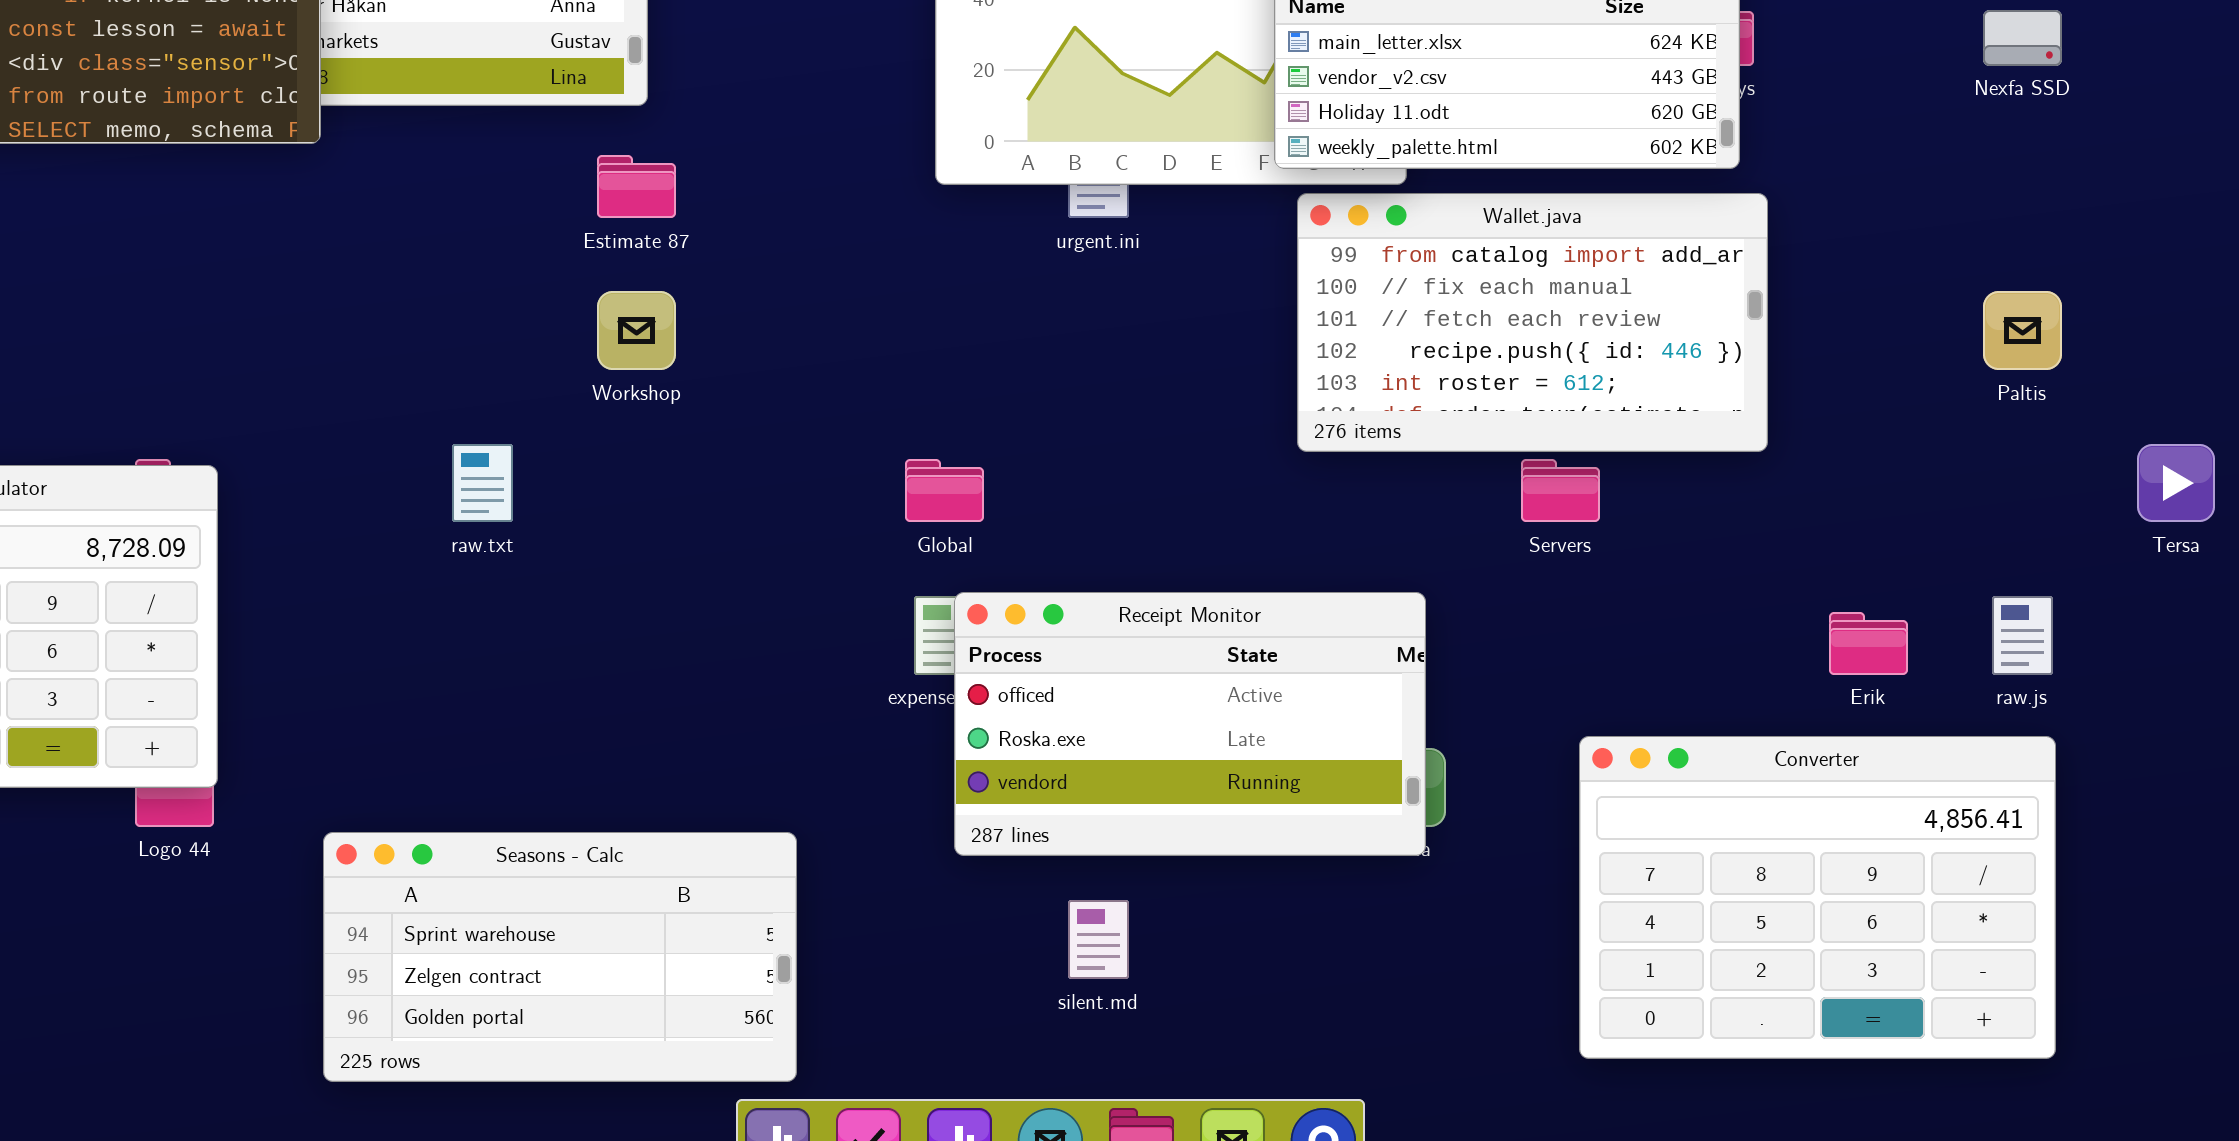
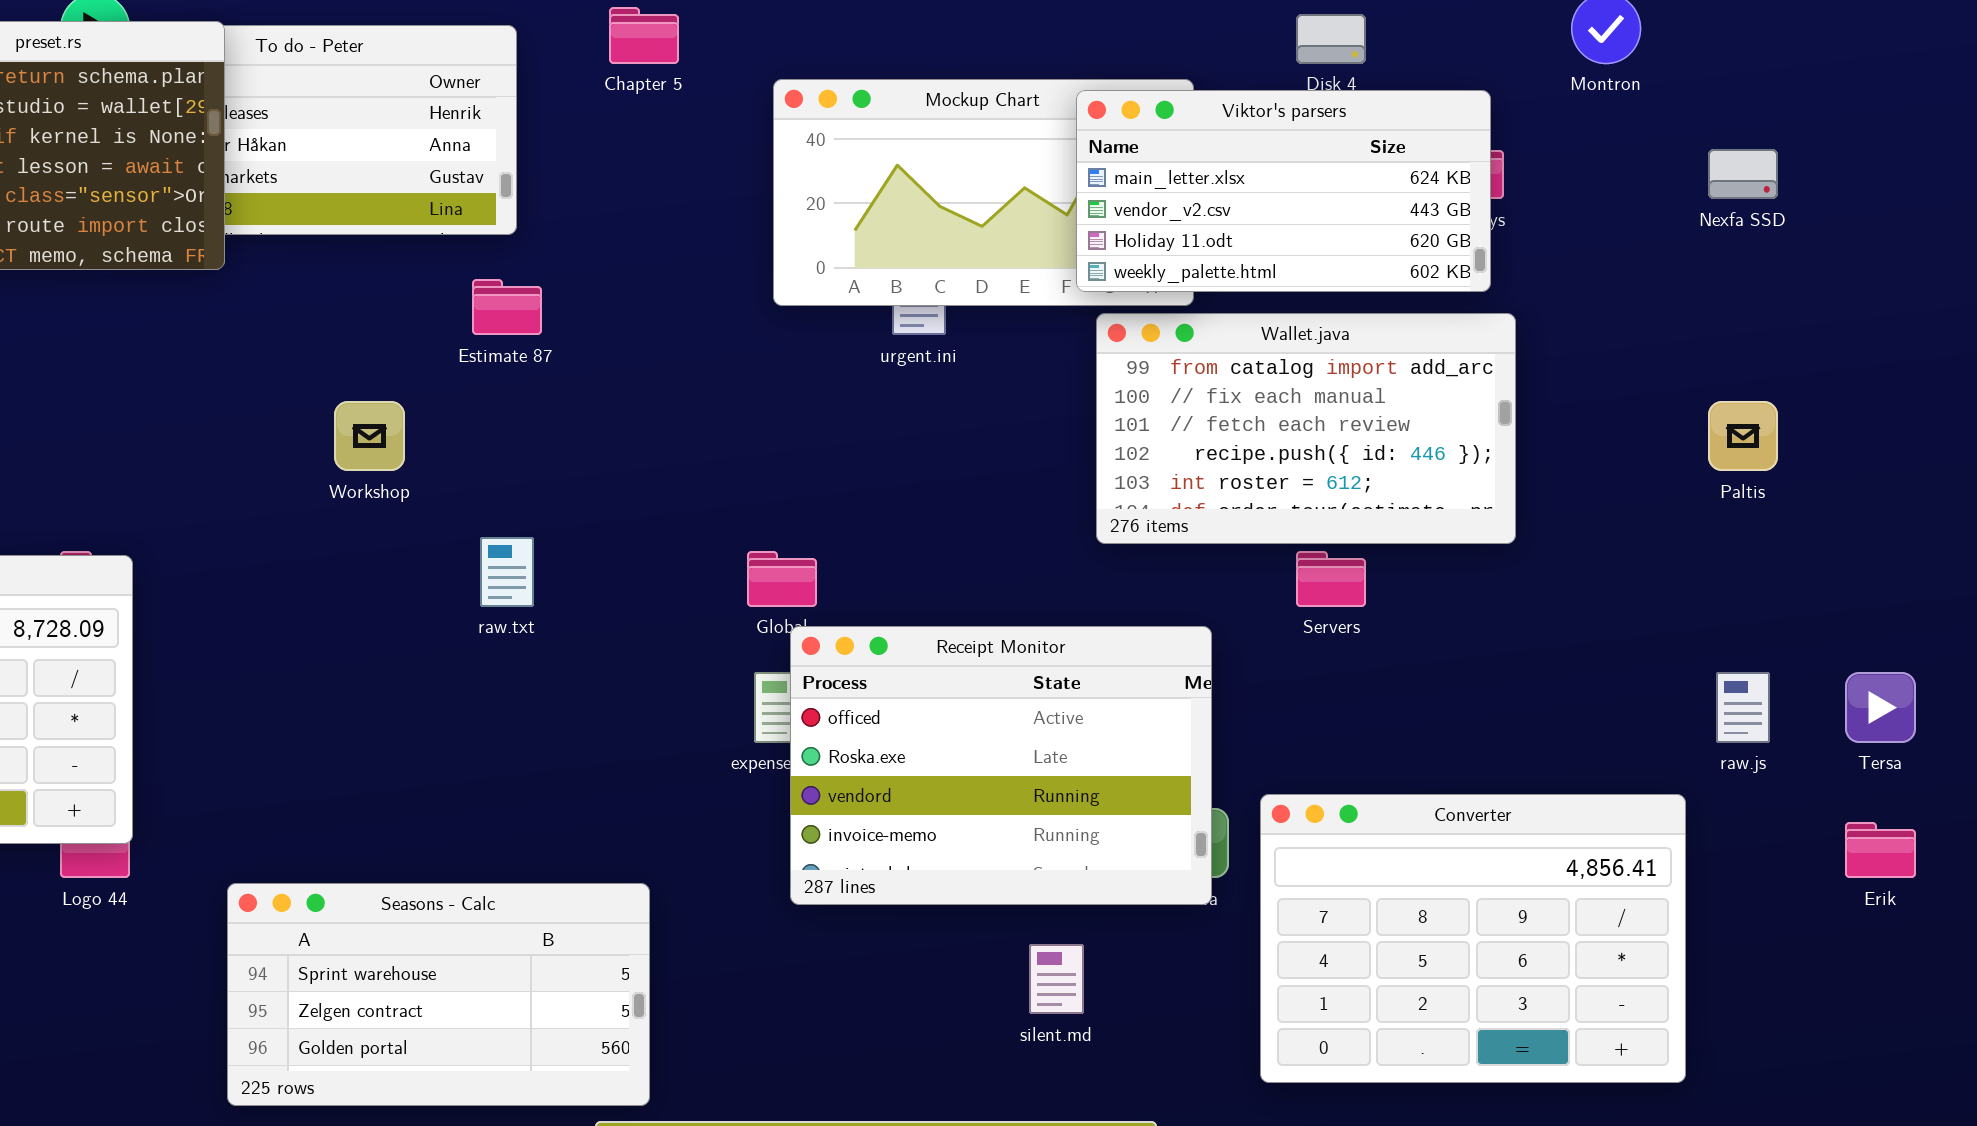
Workshop: [597,291,676,370] -> [334,401,405,471], moved
raw.txt: [452,444,513,522] -> [480,537,534,607], moved
Tersa: [2137,444,2215,522] -> [1845,672,1916,743], moved
Receipt Monitor: [954,592,1426,856] -> [790,626,1212,905], resized
Erik: [1829,612,1908,675] -> [1845,822,1916,878], moved
Converter: [1579,736,2056,1059] -> [1260,794,1686,1083], moved
silent.md: [1068,900,1129,979] -> [1029,944,1084,1014], moved

